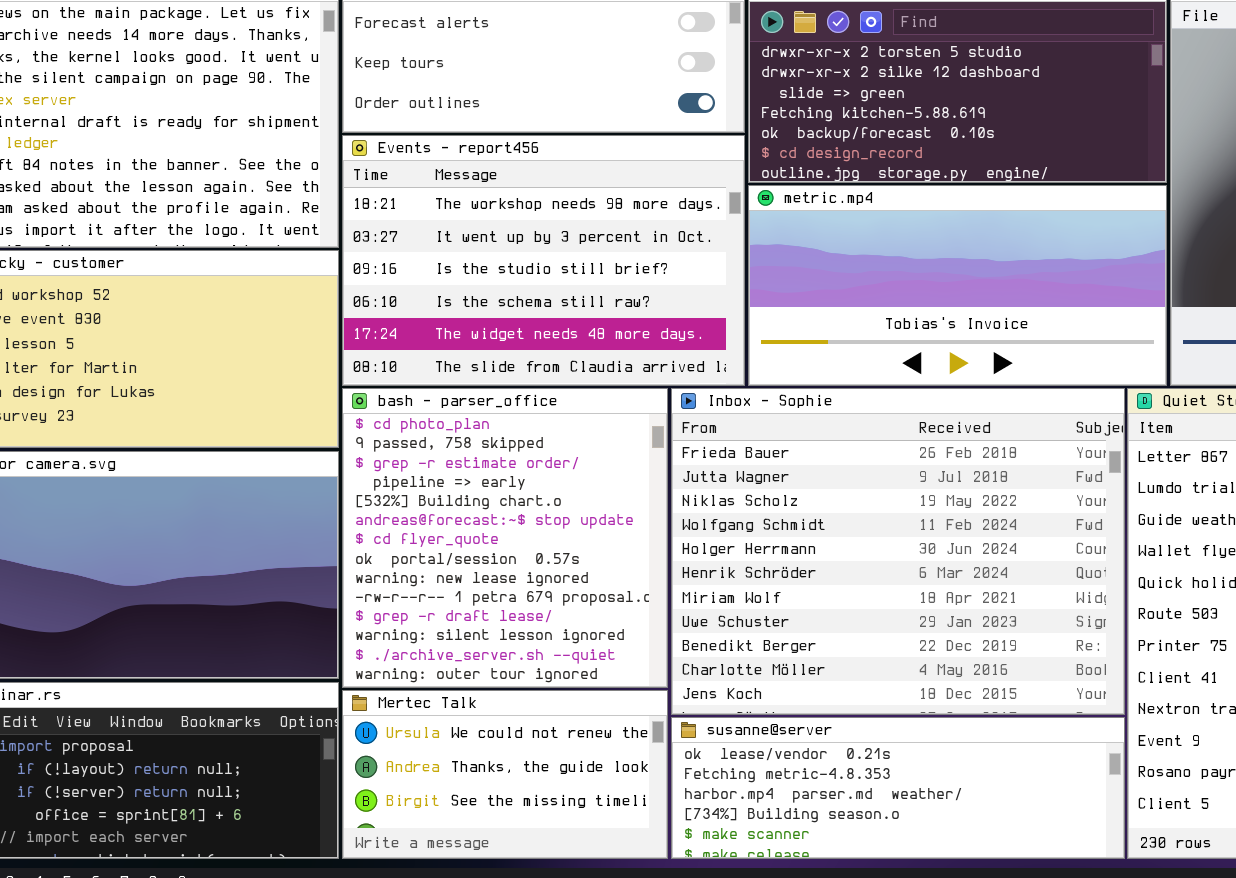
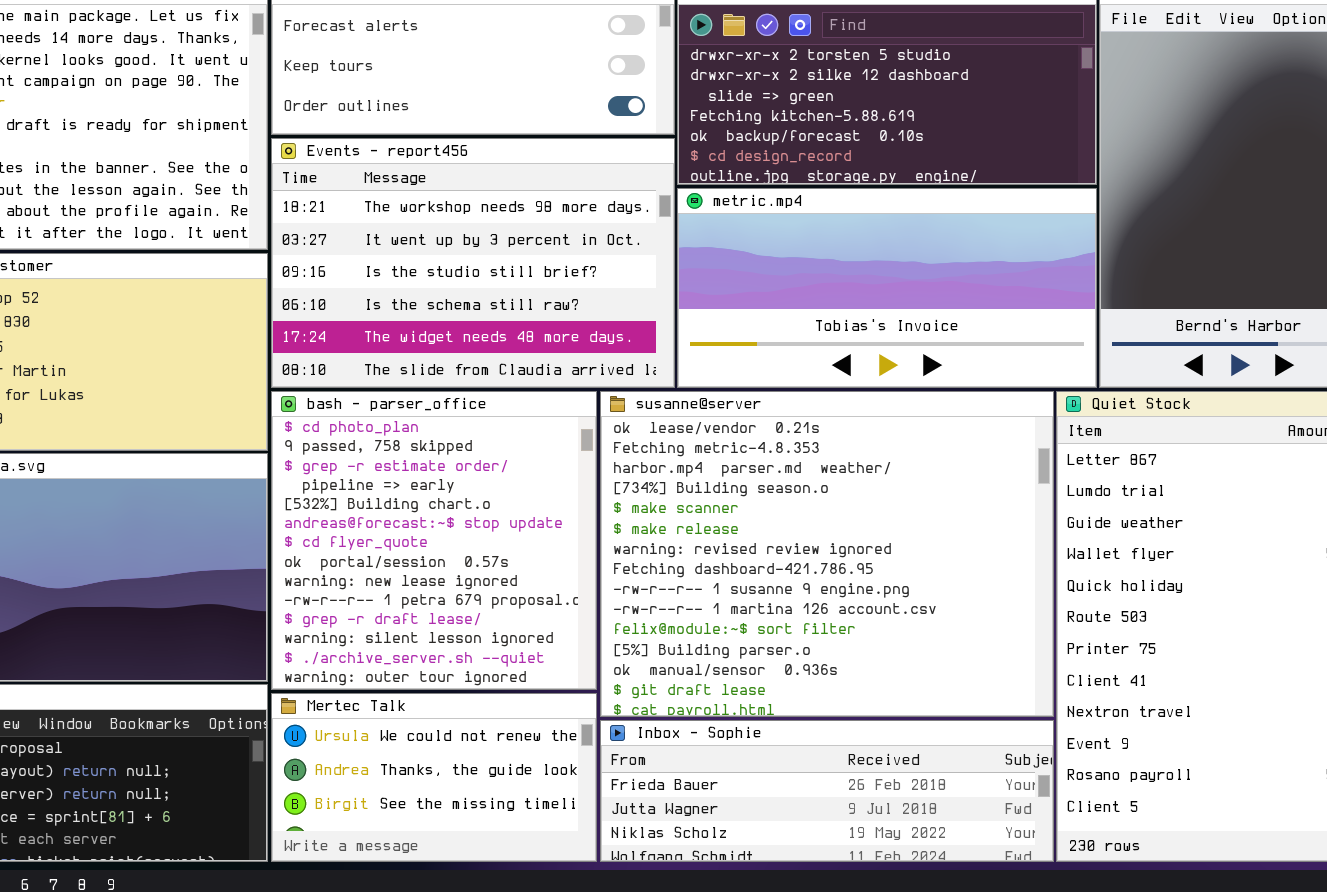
Inbox - Sophie: [671,388,1125,715] -> [600,720,1054,862], moved, resized
susanne@server: [671,717,1125,859] -> [600,391,1054,717], moved, resized

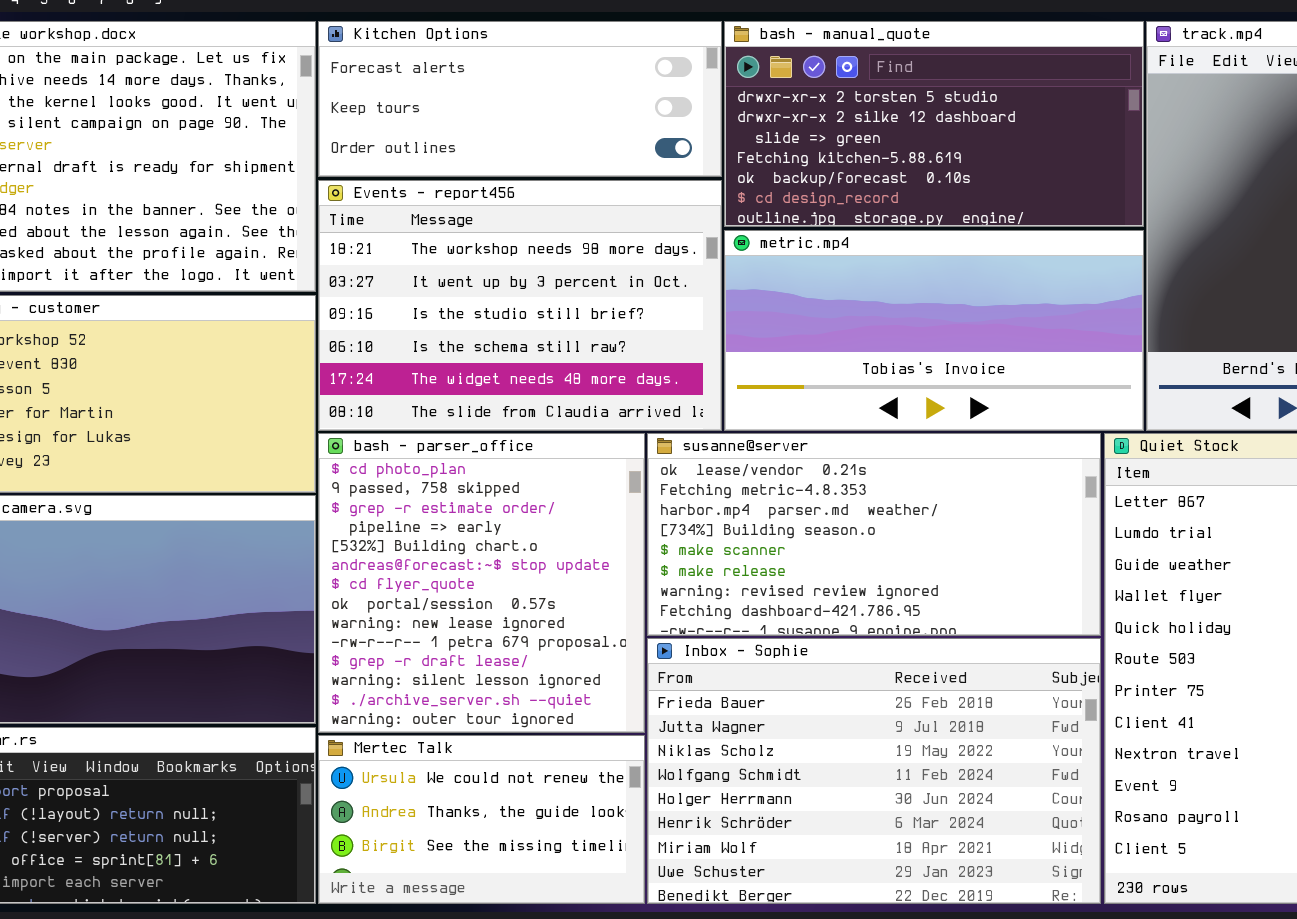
susanne@server: [600,391,1054,717] -> [647,433,1101,636], resized
Inbox - Sophie: [600,720,1054,862] -> [647,638,1101,904], resized

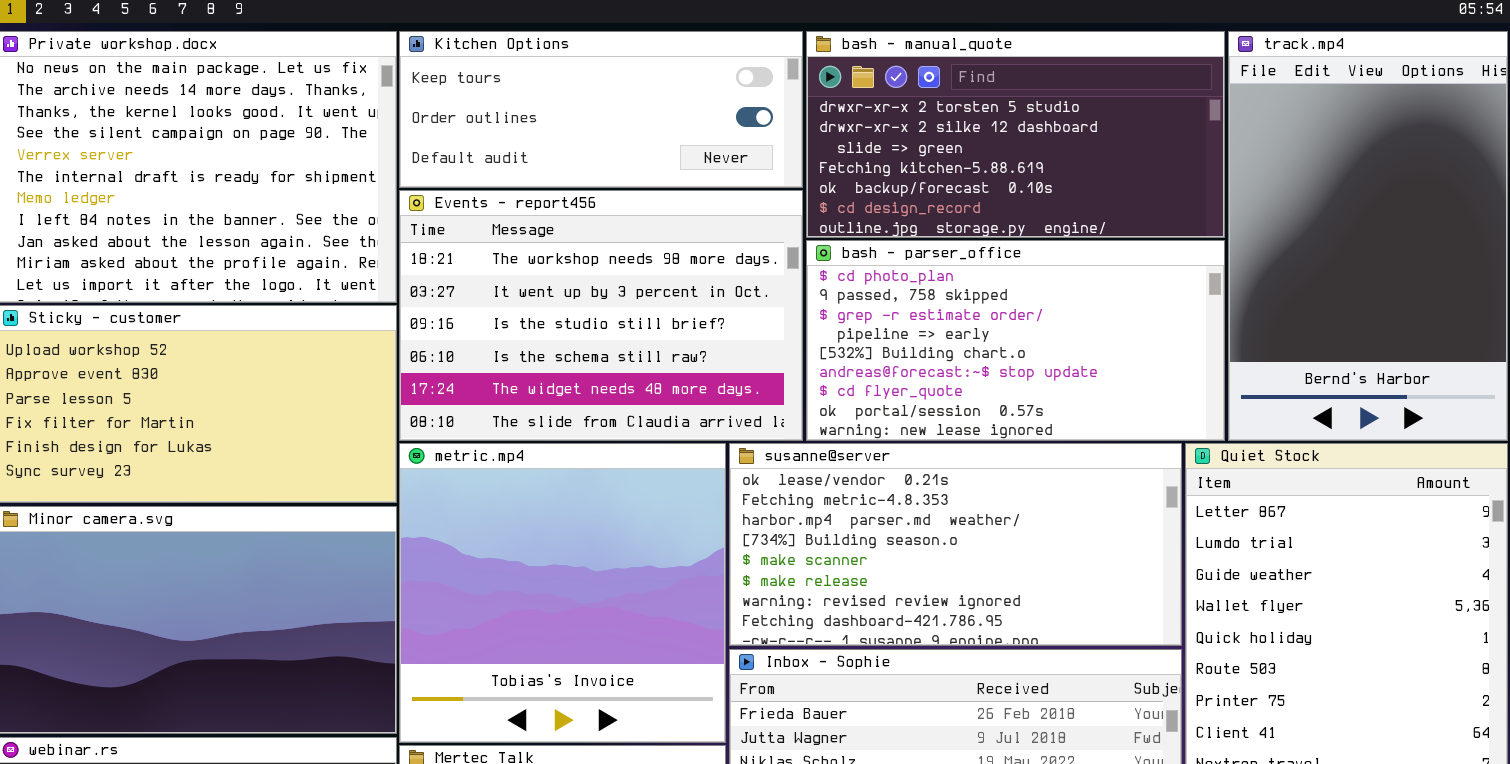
Kitchen Options: [318,21,722,177] -> [399,31,803,188], scrolled down 1 row
metric.mp4: [724,230,1144,431] -> [399,443,726,743], moved, resized
bash - parser_office: [318,433,645,733] -> [806,240,1225,441], moved, resized

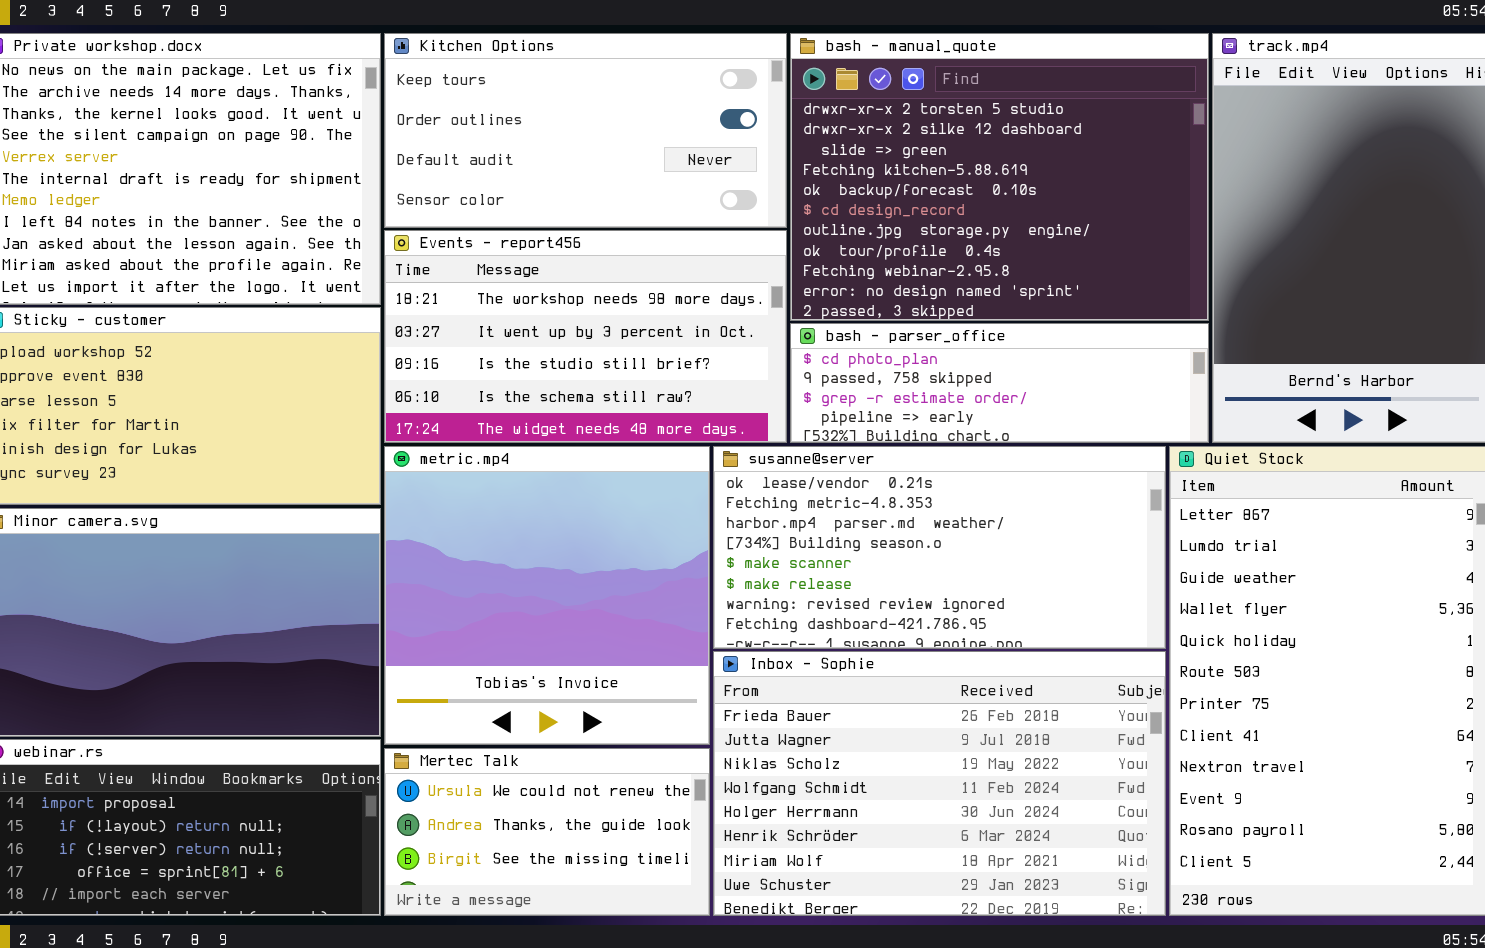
Kitchen Options: [399,31,803,188] -> [384,33,787,228], resized
bash - manual_quote: [806,31,1225,238] -> [790,33,1209,321], resized
Events - report456: [399,190,803,441] -> [384,230,787,443], resized
bash - parser_office: [806,240,1225,441] -> [790,323,1209,443], resized

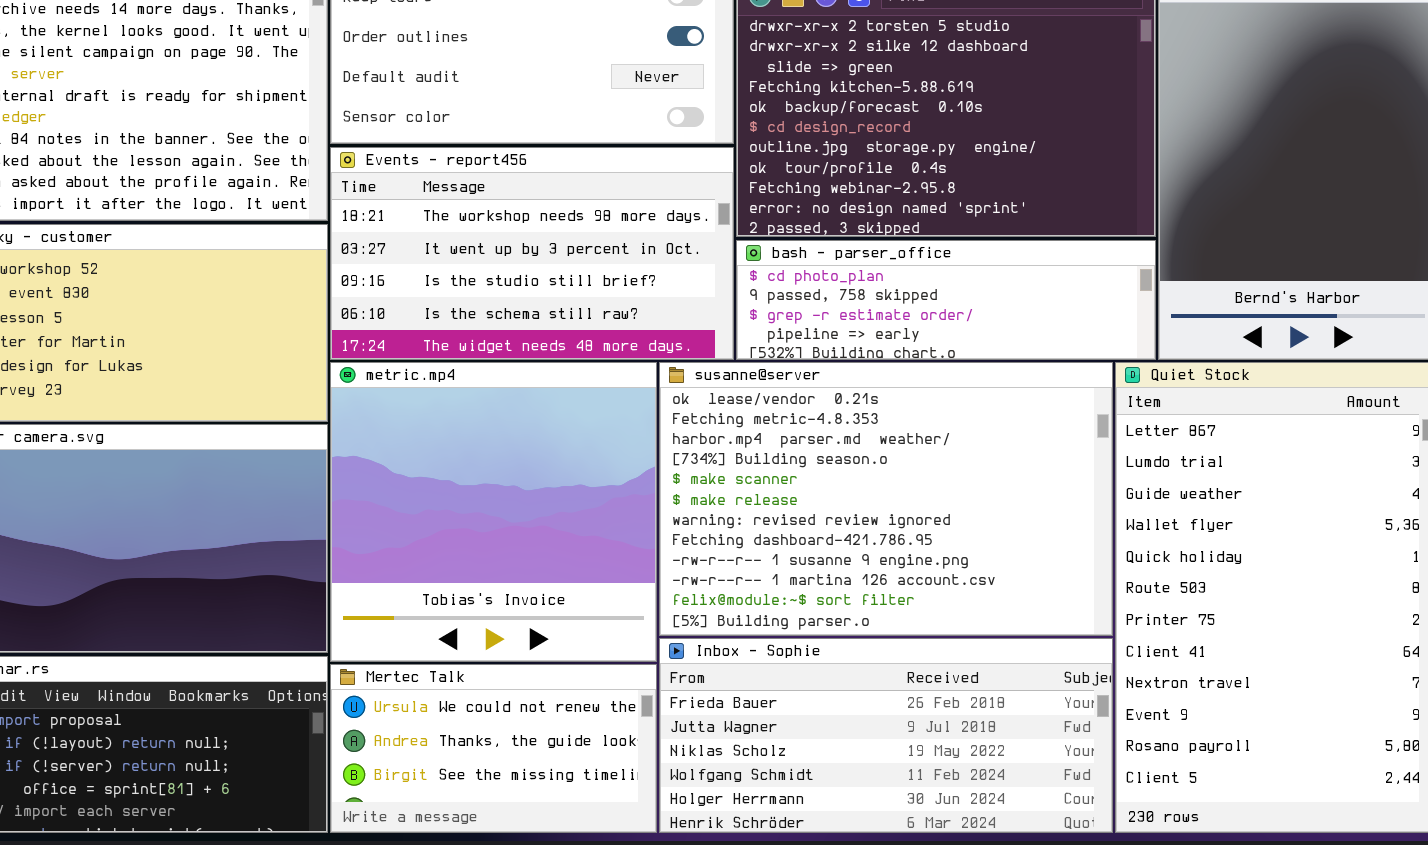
susanne@server: [713,446,1166,649] -> [659,362,1113,636], resized
Inbox - Sophie: [713,651,1166,916] -> [659,638,1113,833], resized

